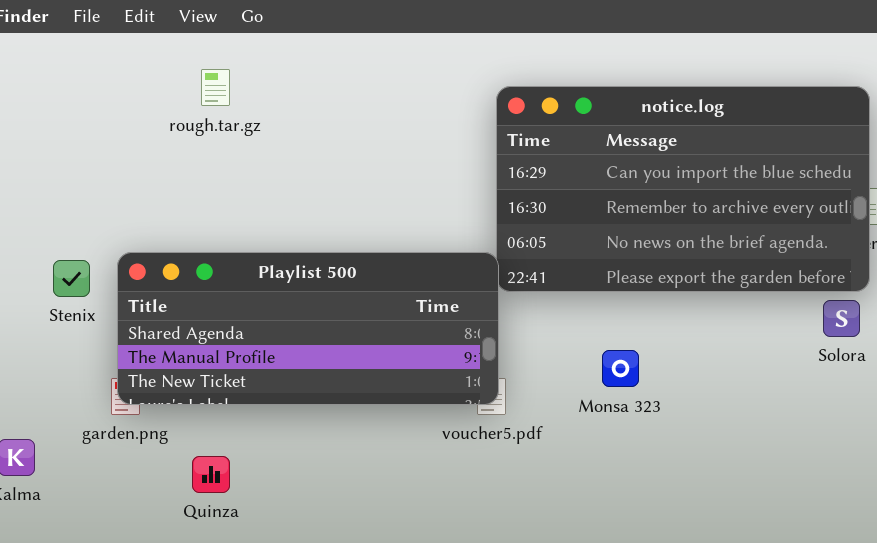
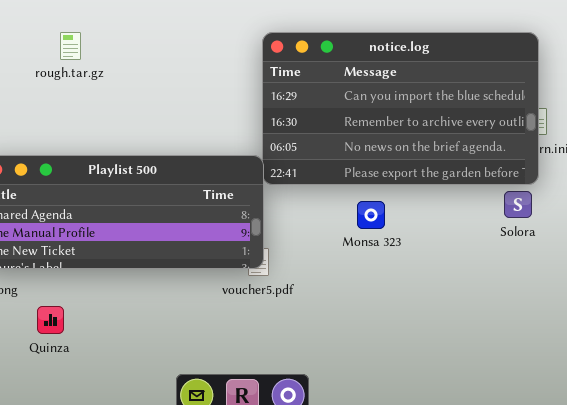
rough.tar.gz: [201,69,230,106] -> [60,32,81,60], moved
Monsa 323: [602,350,639,387] -> [357,201,385,229], moved

